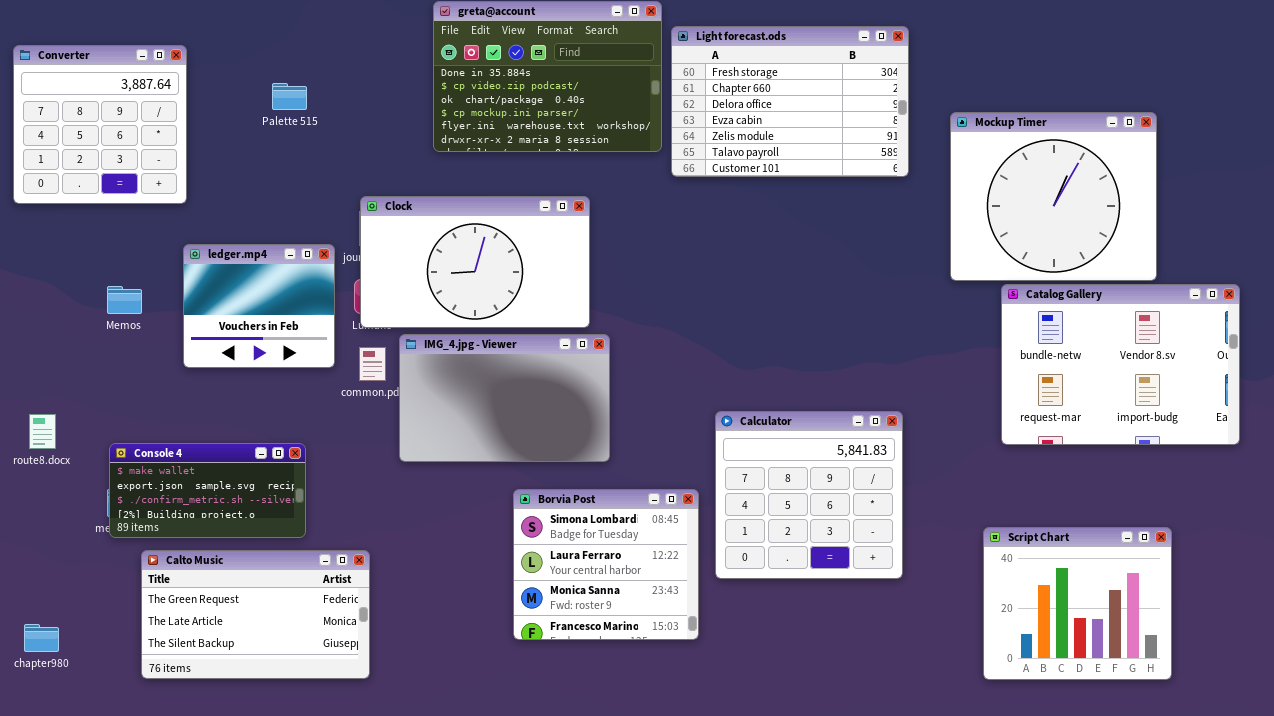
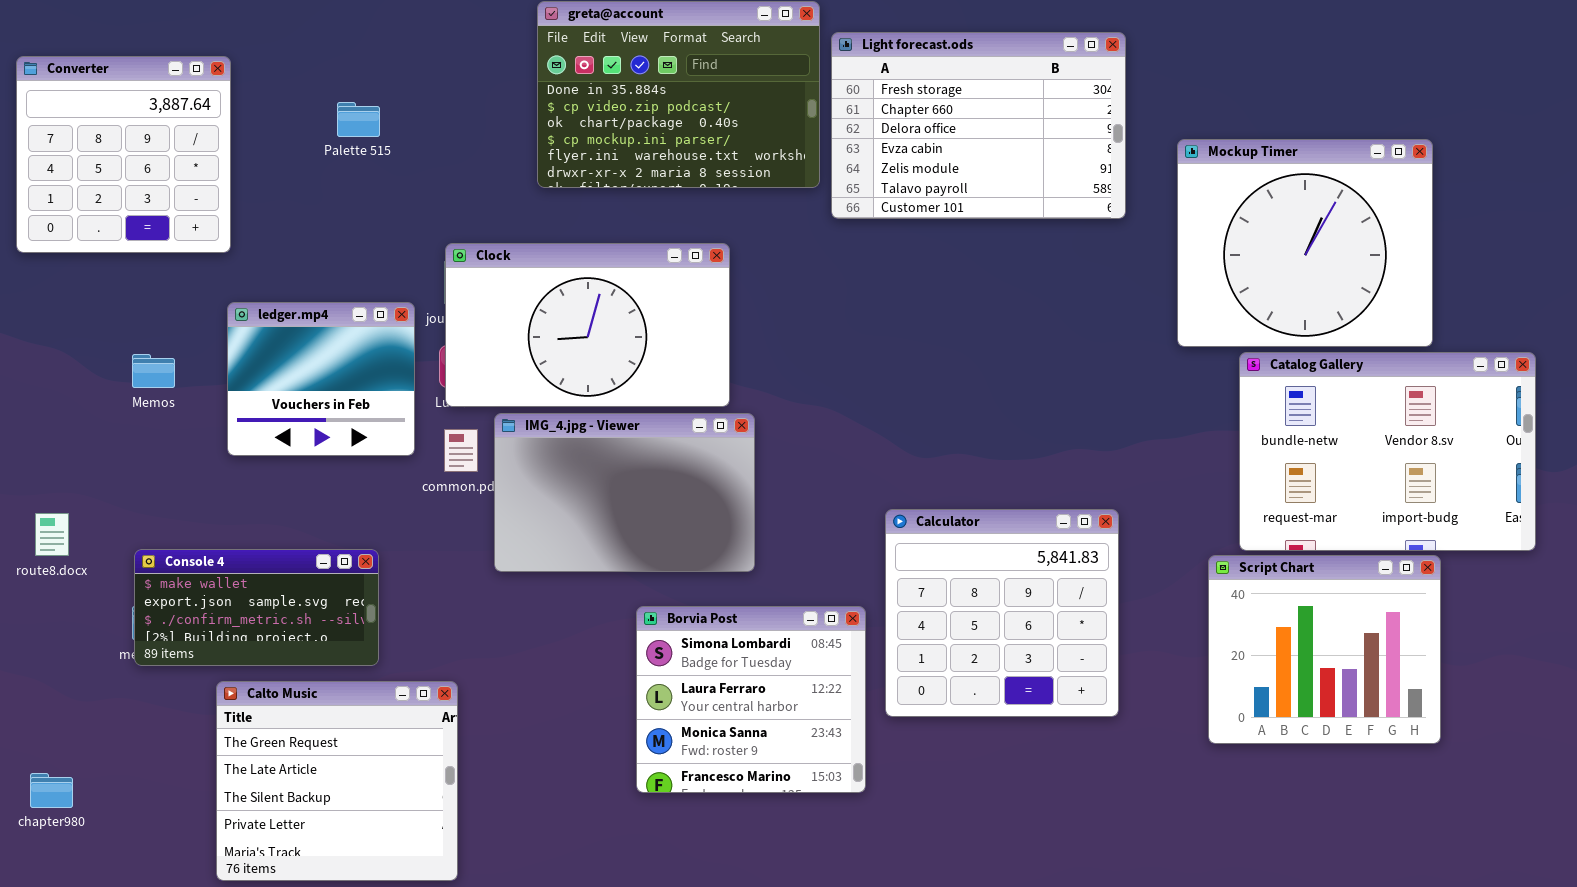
Script Chart: [983,527,1172,680] -> [1208,555,1441,744], moved
Calto Music: [141,550,370,679] -> [216,681,458,881], resized

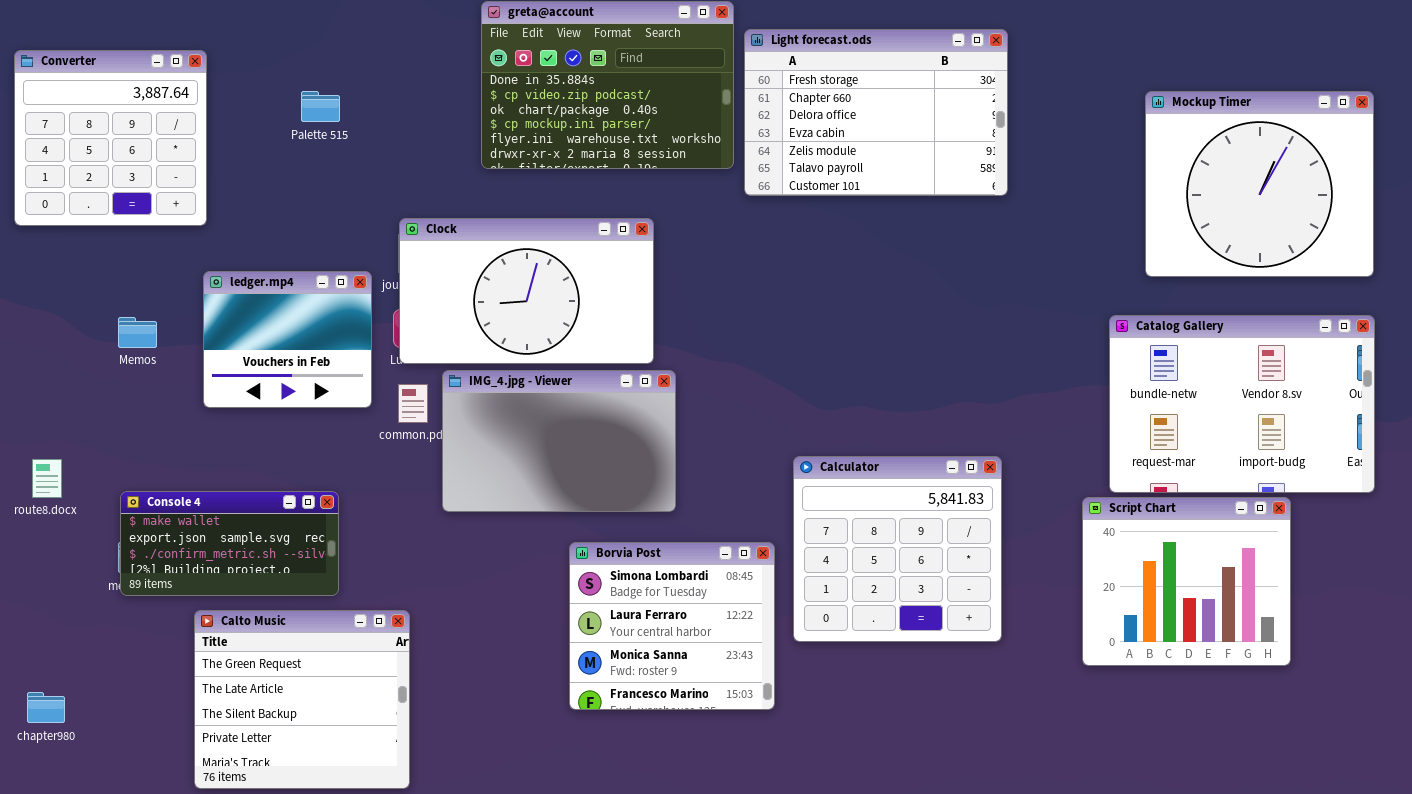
Mockup Timer: [1177,139,1433,347] -> [1145,91,1374,277], moved

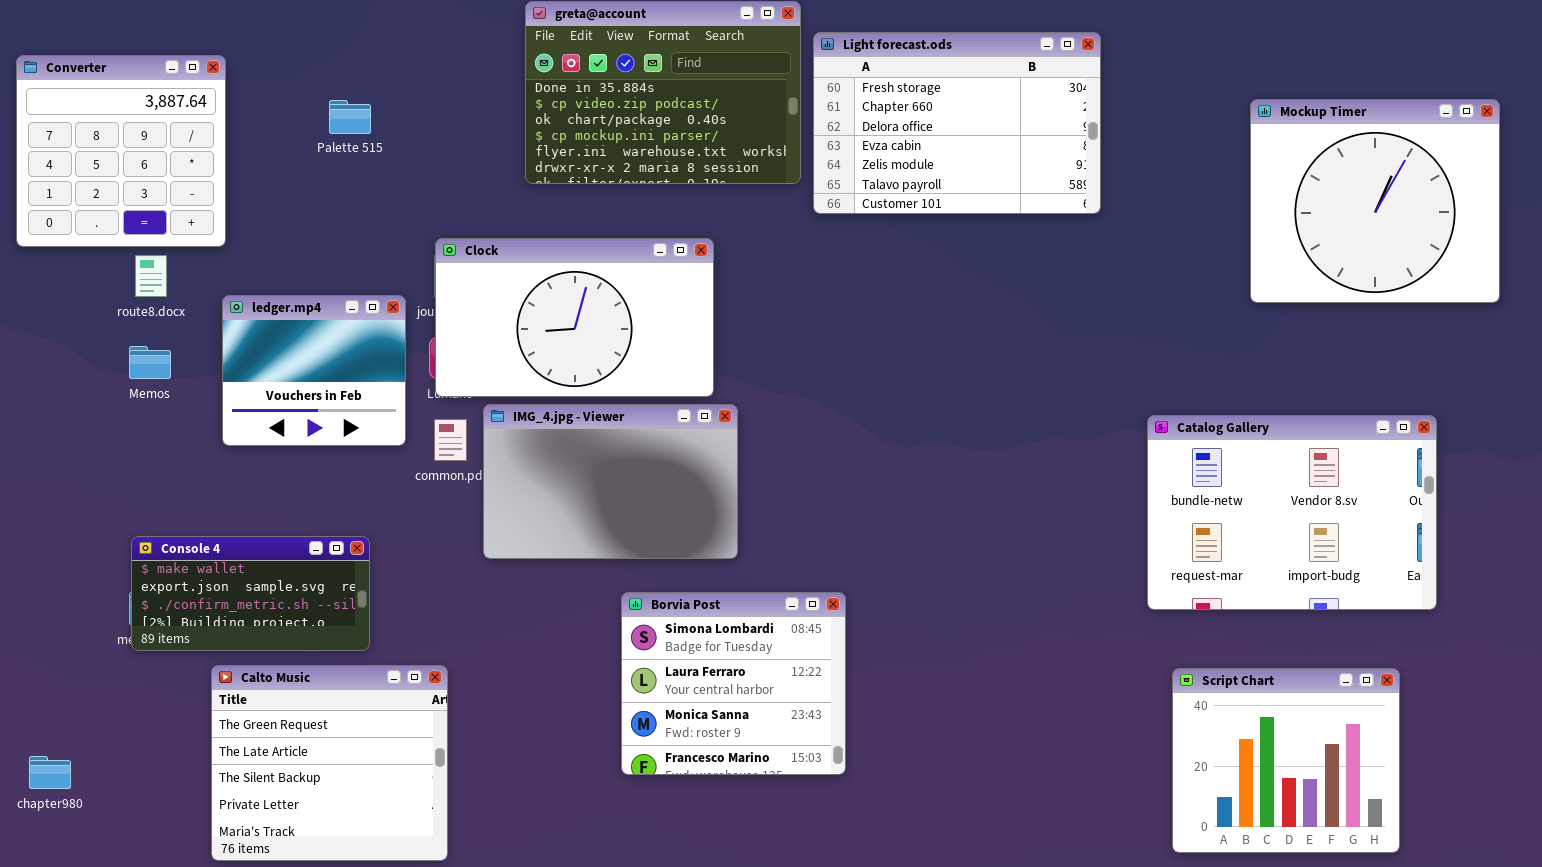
Catalog Gallery: [1109,315,1375,493] -> [1147,415,1437,610], moved
Calculator: [793,456,1002,642] -> none, closed
route8.docx: [32,459,62,498] -> [135,255,167,297], moved
Script Chart: [1082,497,1291,666] -> [1172,668,1400,853], moved

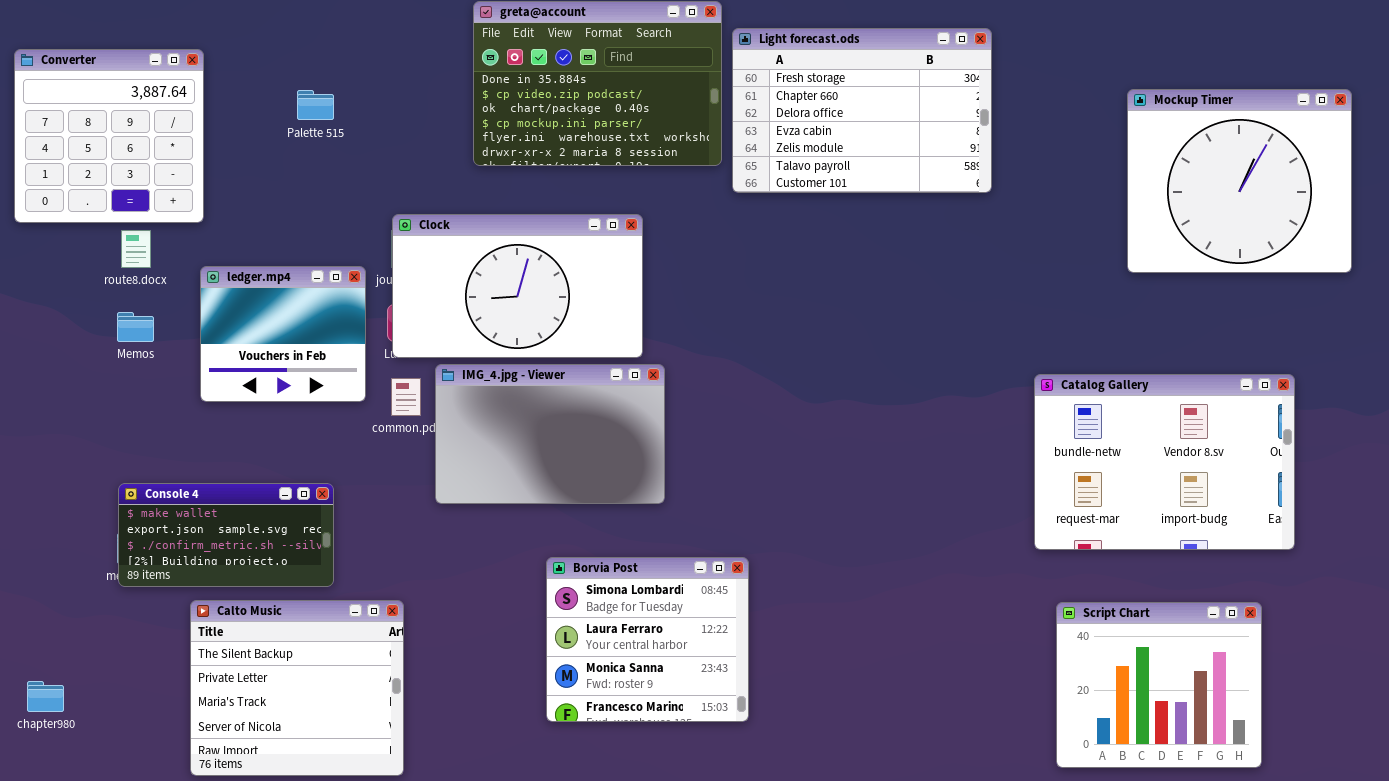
Borvia Post: [621,592,846,775] -> [546,557,749,722], moved
Calto Music: [211,665,448,861] -> [190,600,404,776], scrolled down 2 rows

